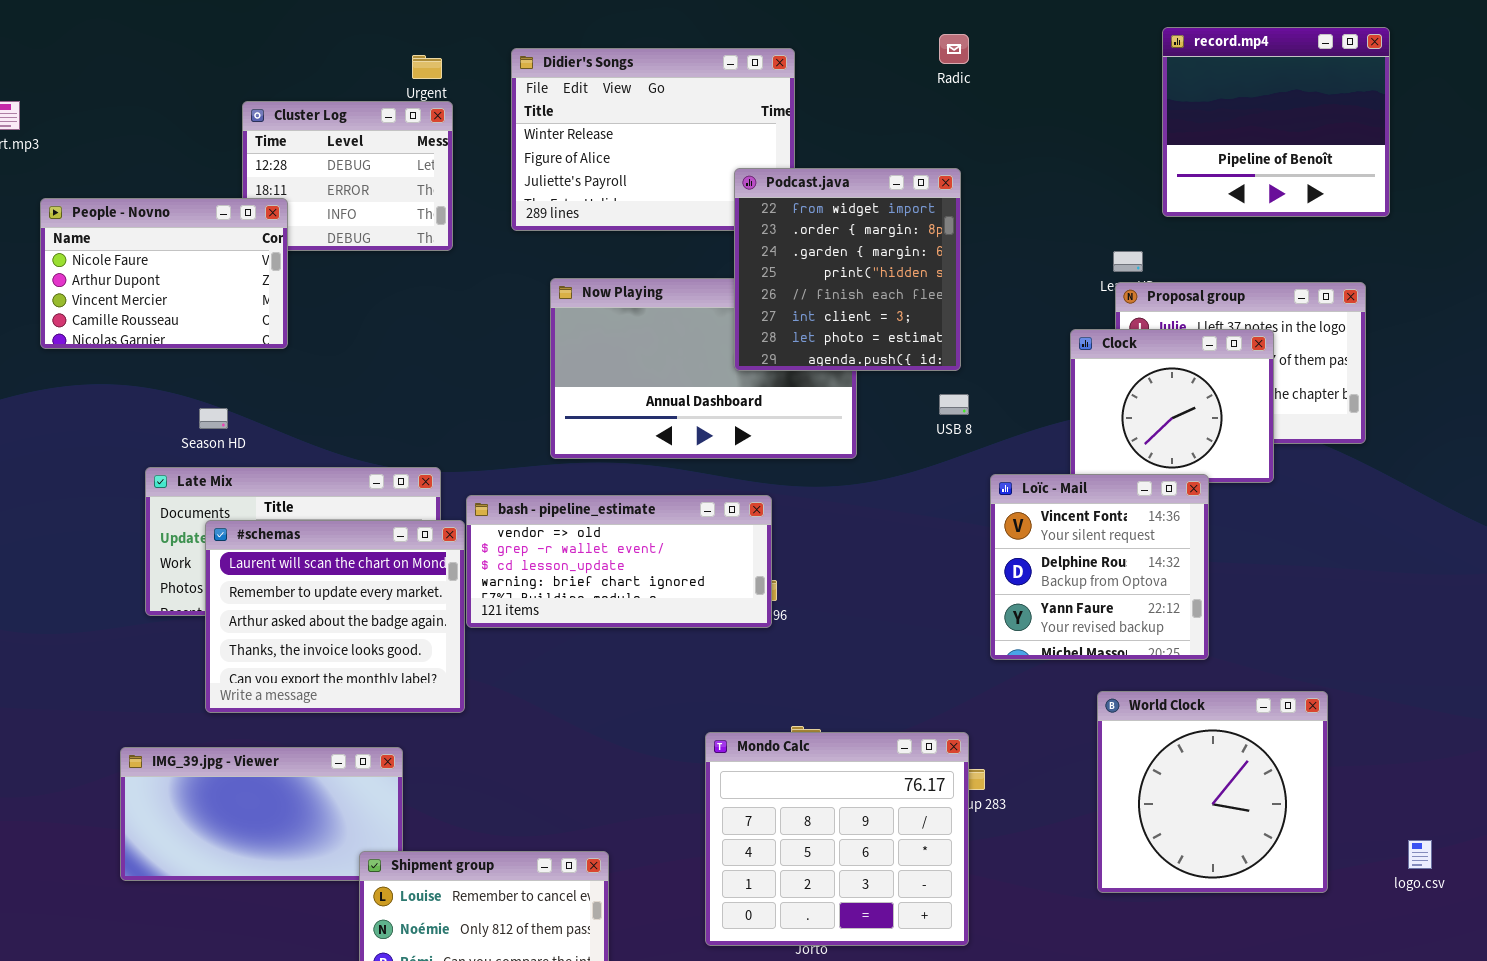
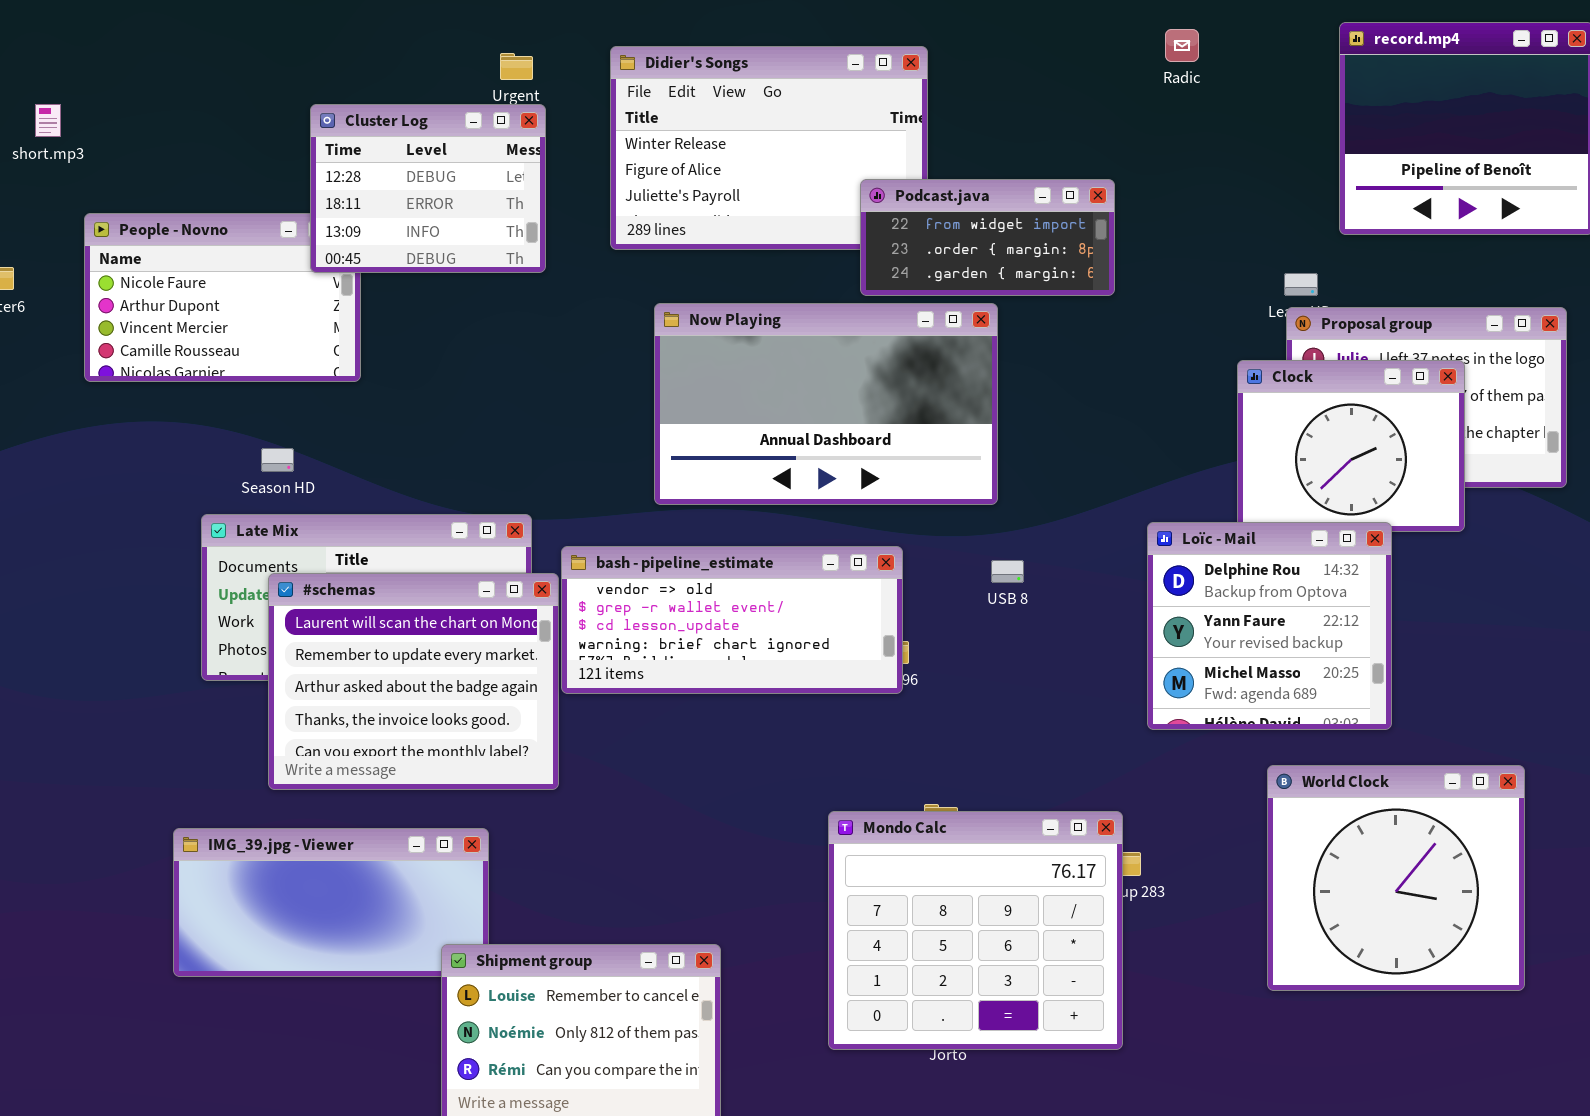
Radic: [939,34,969,64] -> [1165,29,1199,62], moved
Cluster Log: [242,101,453,251] -> [310,104,546,273], raised
Podcast.java: [734,168,961,371] -> [860,179,1115,296], resized
USB 8: [939,394,969,415] -> [991,560,1024,583], moved
Loïc - Mail: [990,474,1209,660] -> [1147,522,1392,730], scrolled down 1 row

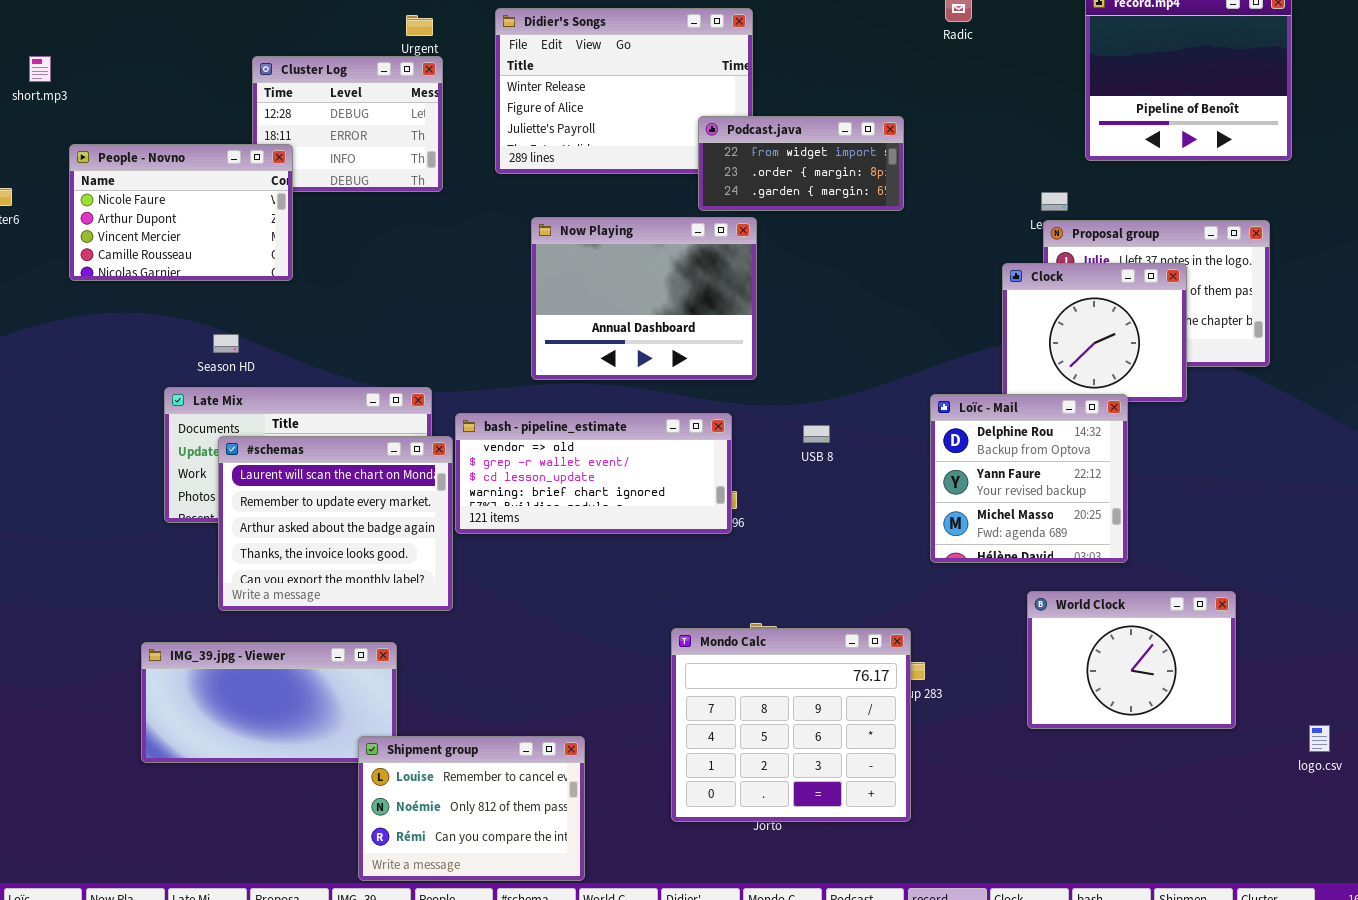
People - Novno: [84,213,361,382] -> [69,144,293,281], raised
Now Playing: [654,303,998,505] -> [531,217,757,380], resized
World Clock: [1267,765,1525,991] -> [1027,591,1236,729], resized

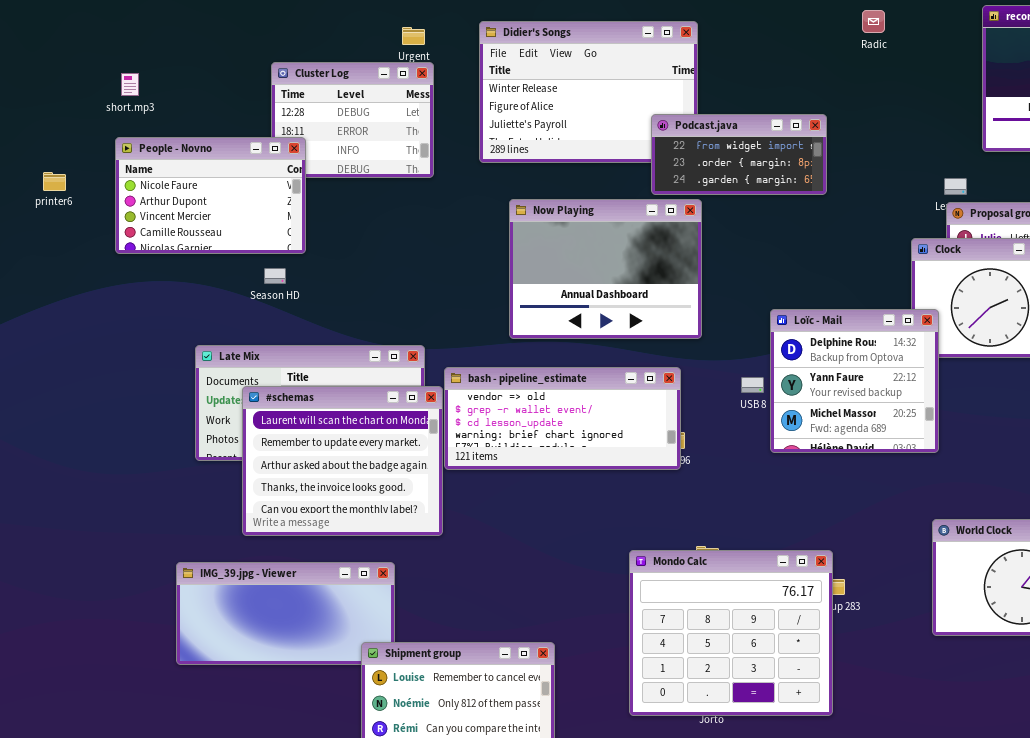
short.mp3: [29,56,51,82] -> [121,73,139,96], moved
Season HD: [213,334,239,353] -> [264,268,286,284], moved
Loïc - Mail: [930,394,1128,563] -> [770,309,939,453], moved

